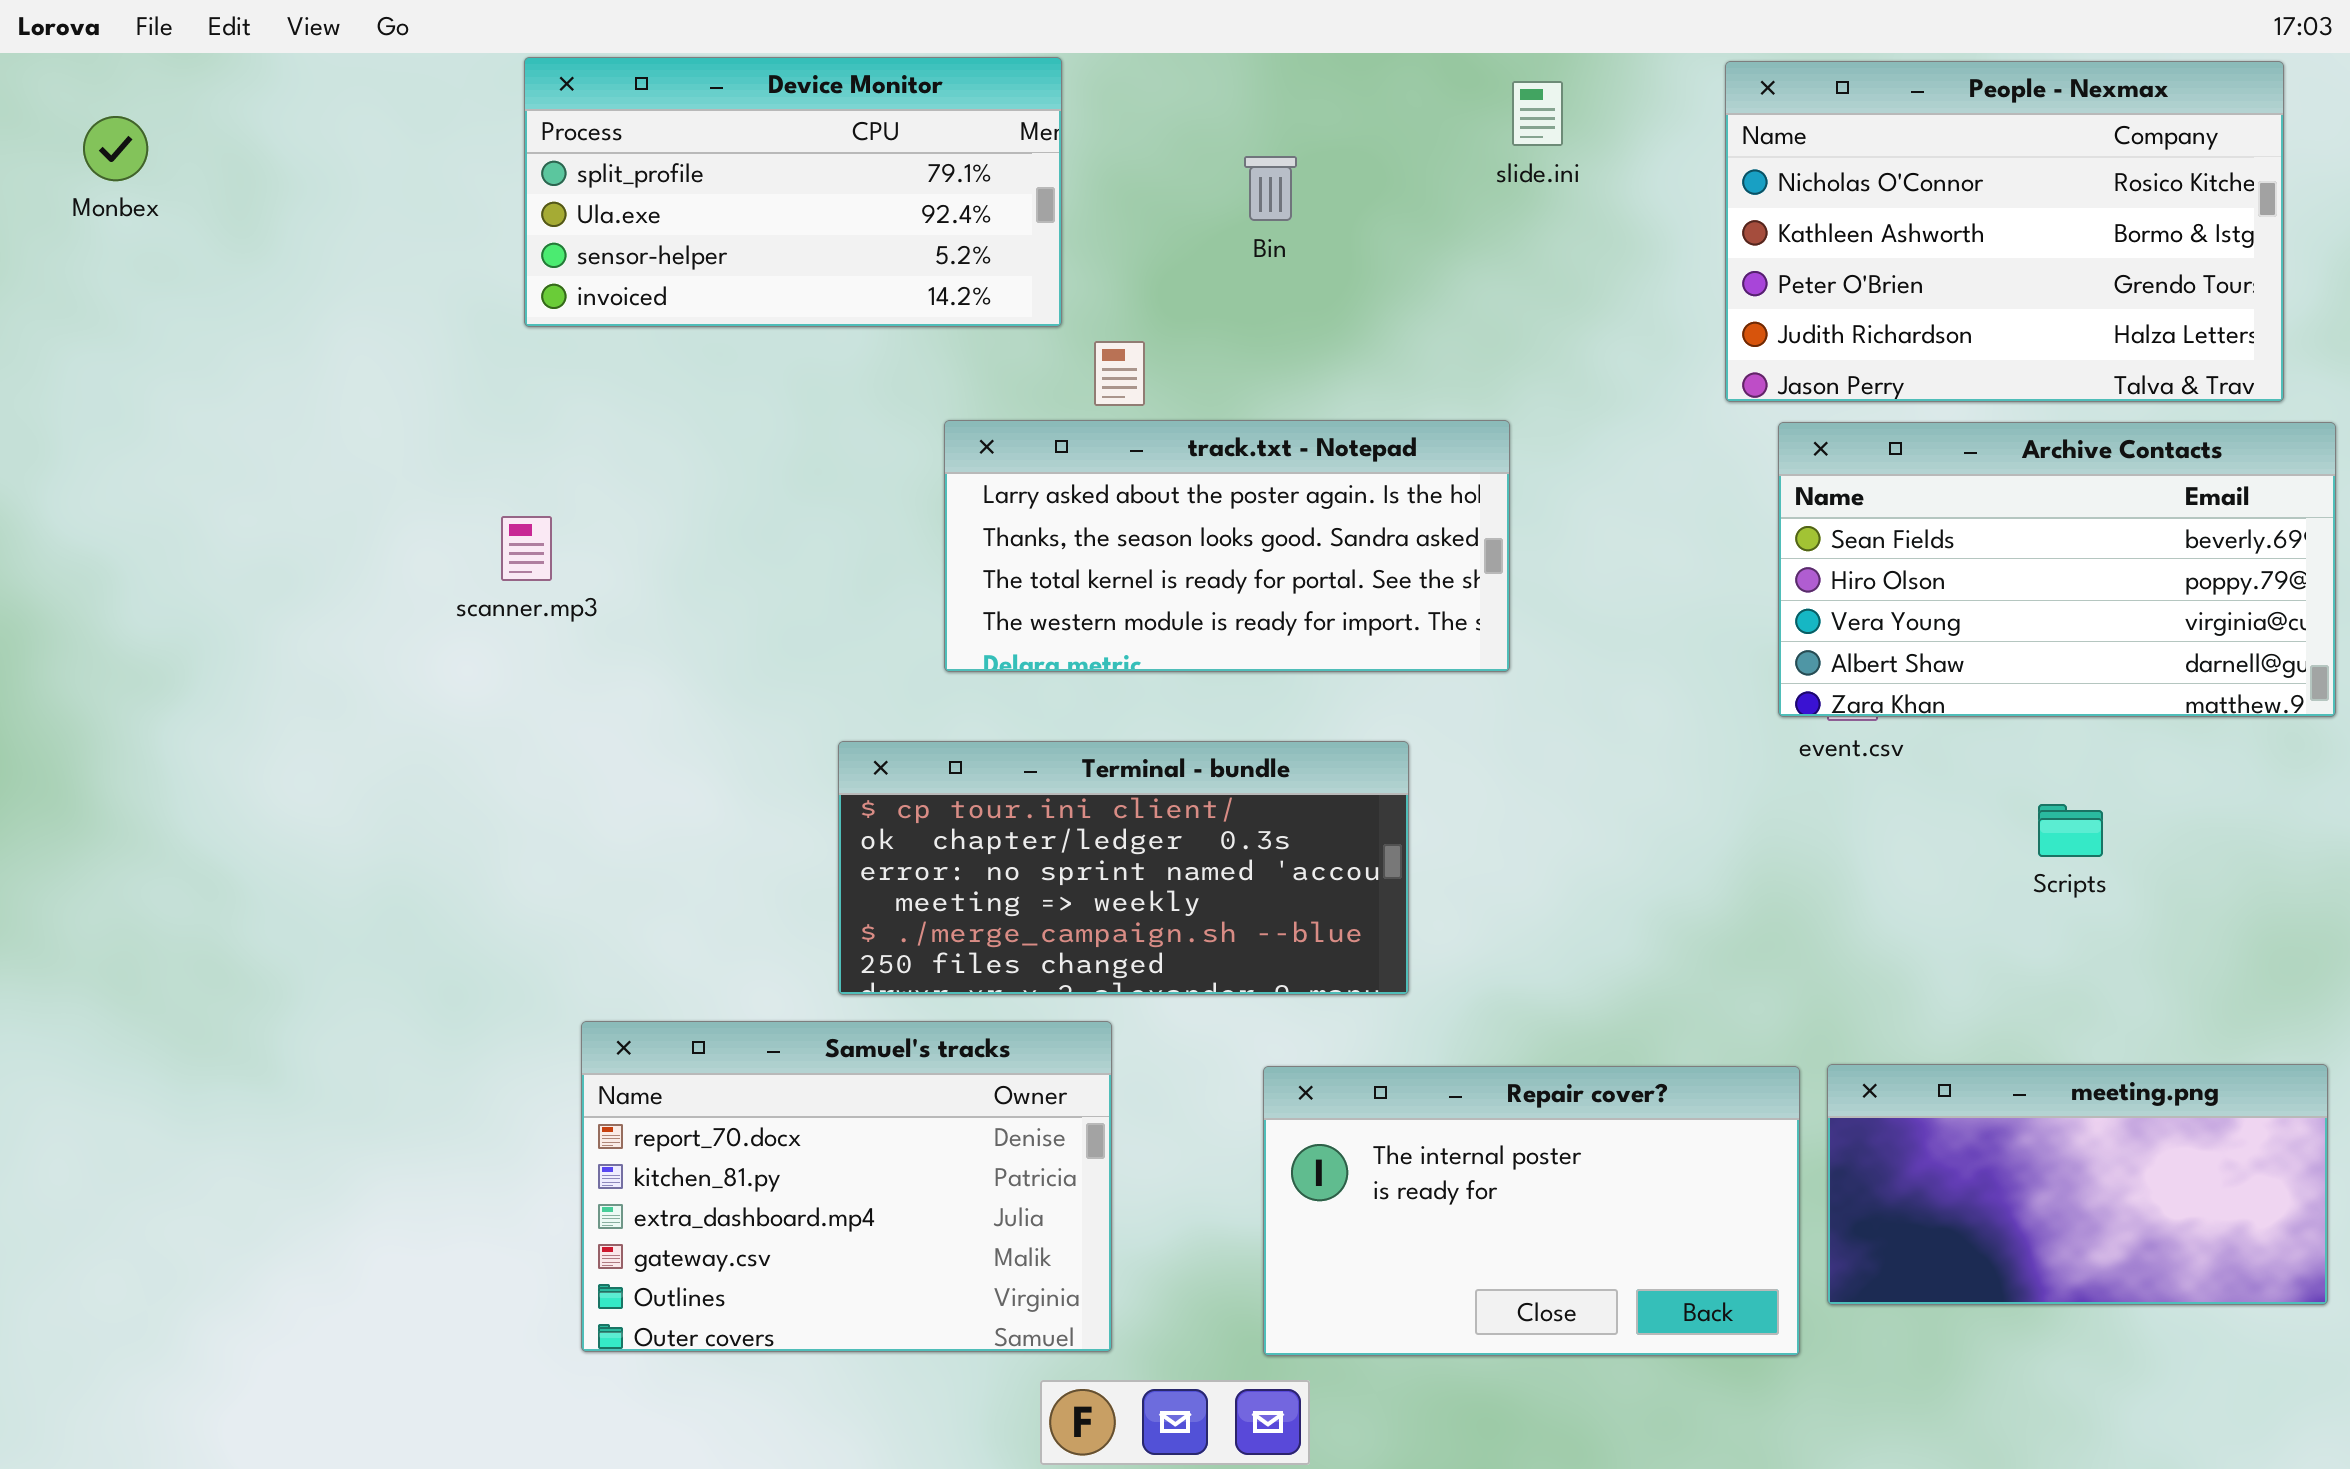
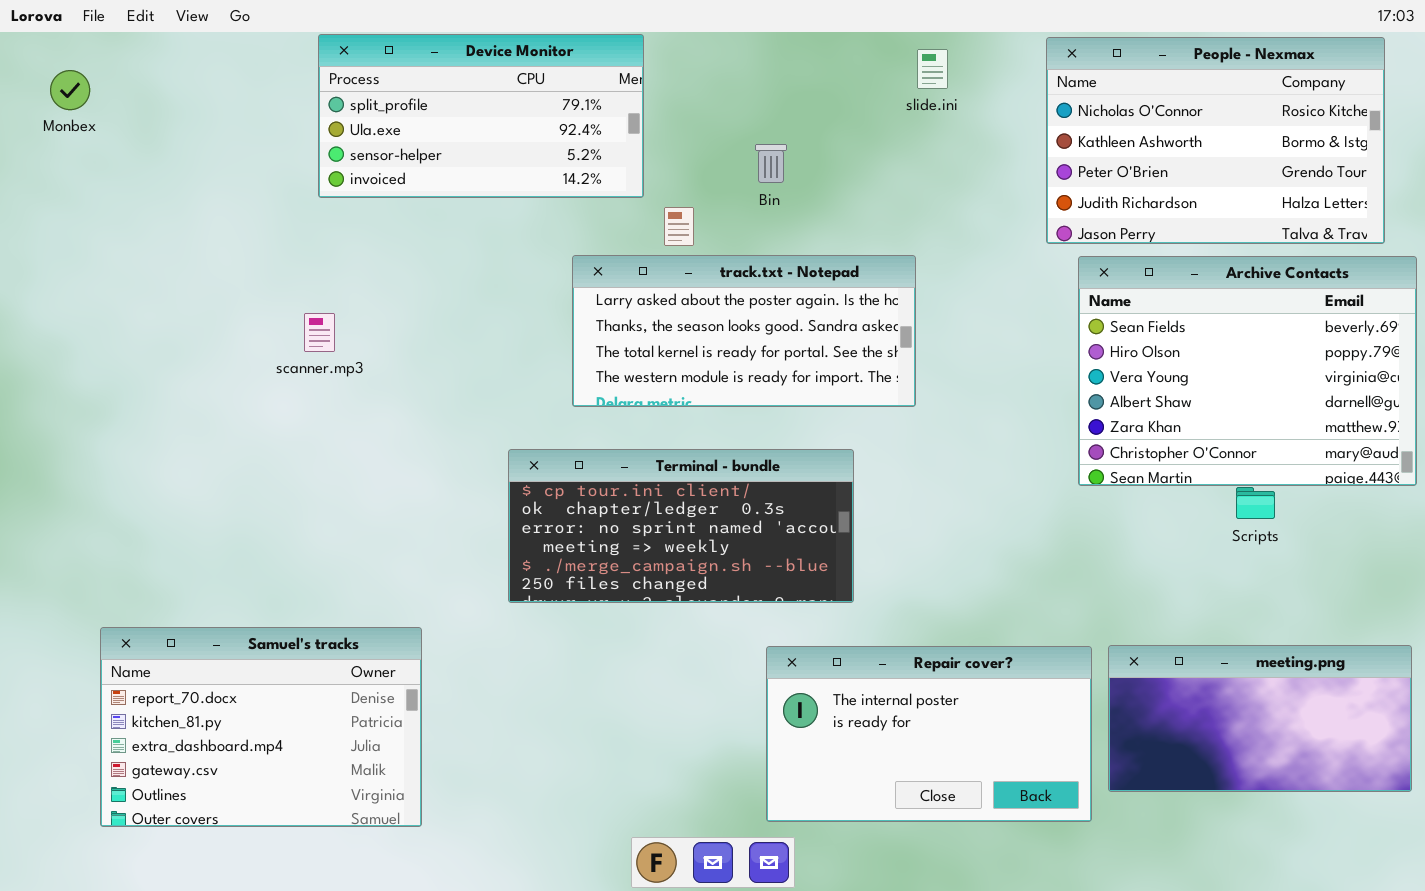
Bin: [1244,156,1297,221] -> [755,144,787,183], moved
Archive Contacts: [1778,422,2336,717] -> [1078,256,1417,486], resized
Samuel's tracks: [581,1021,1112,1352] -> [100,627,422,827], moved

